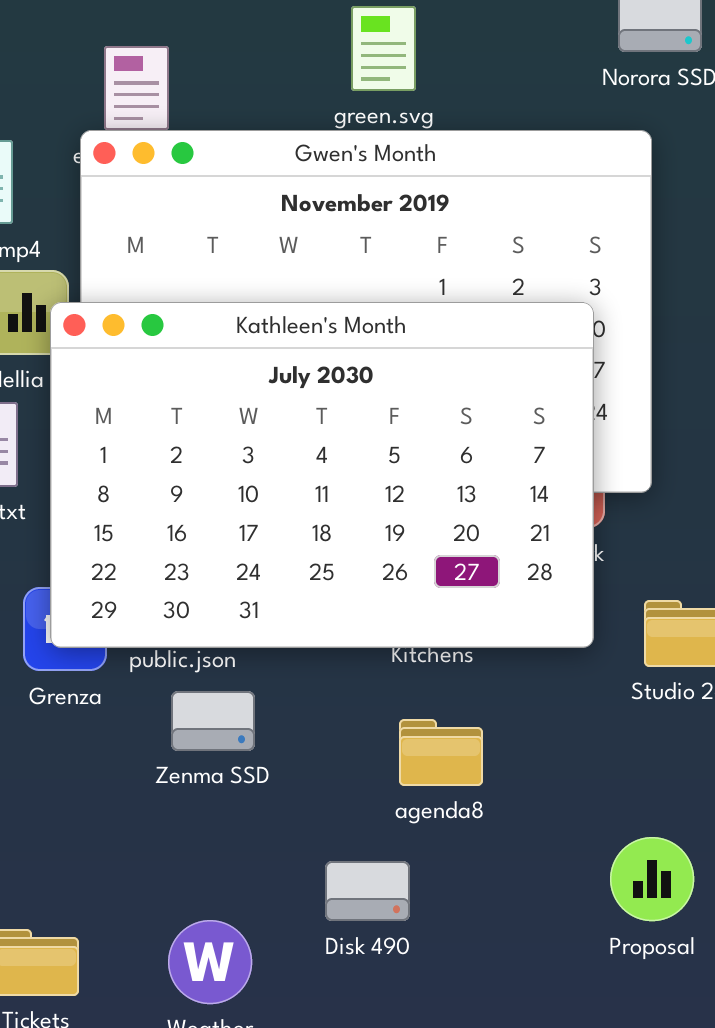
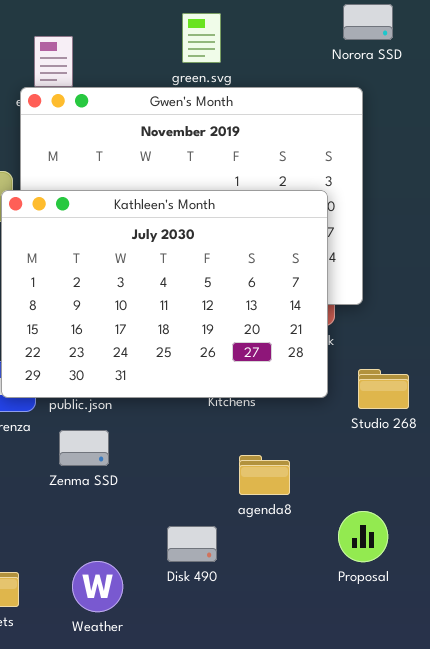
Zenma SSD: [171,691,255,751] -> [59,430,109,466], moved
agenda8: [399,719,483,786] -> [239,455,290,495], moved

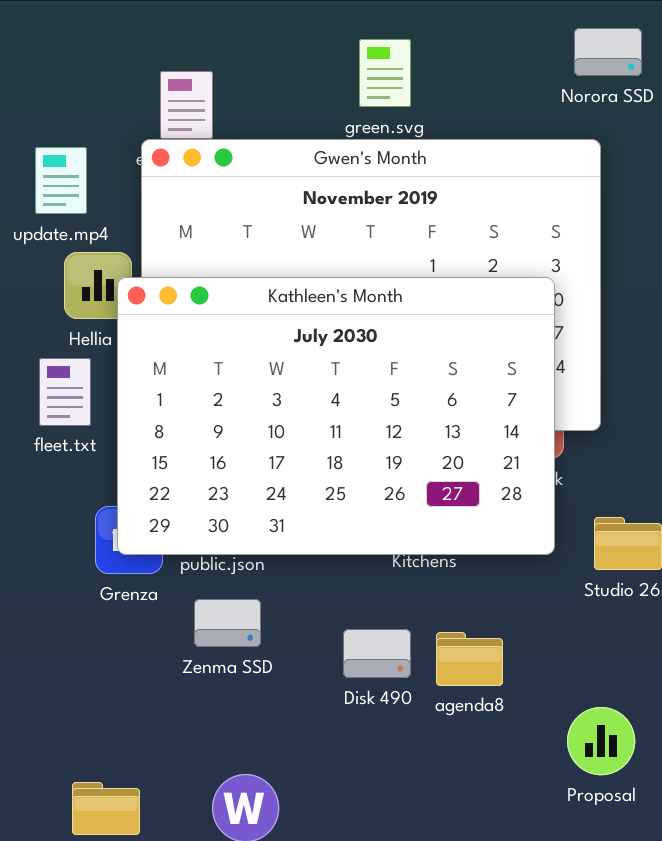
Disk 490: [167,526,217,562] -> [343,629,411,678], moved

